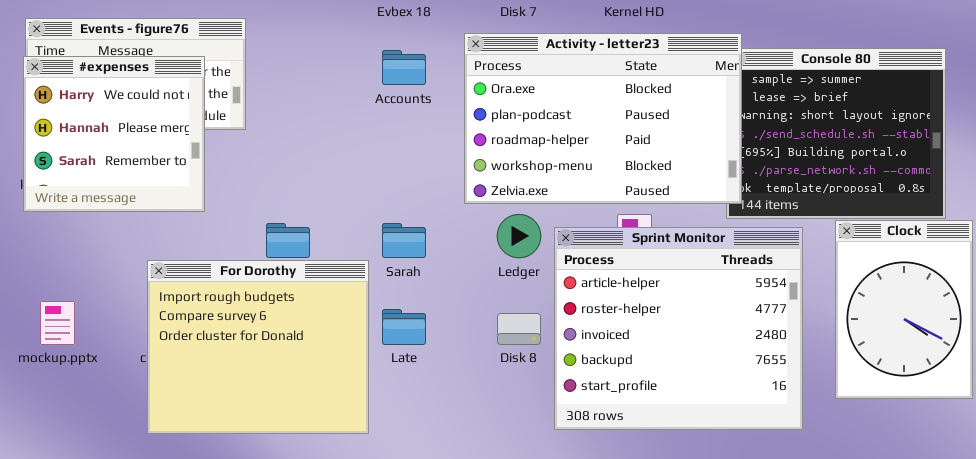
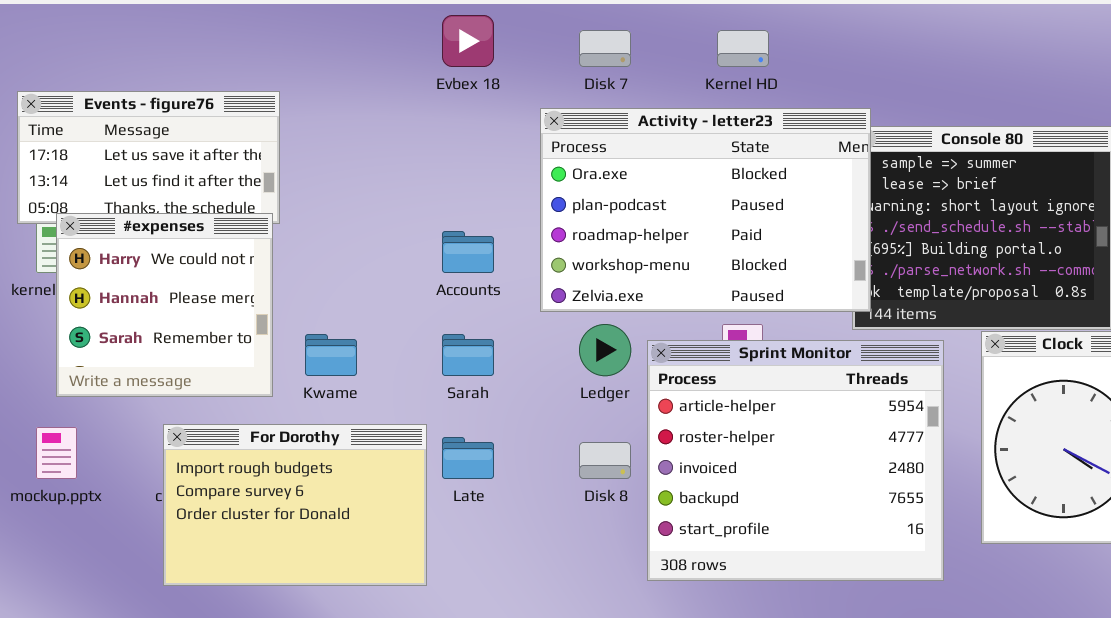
Accounts: [382,50,426,85] -> [442,231,494,273], moved
#expenses: [23,56,205,212] -> [56,213,273,397], moved
For Dorothy: [147,260,369,434] -> [163,424,427,586], resized

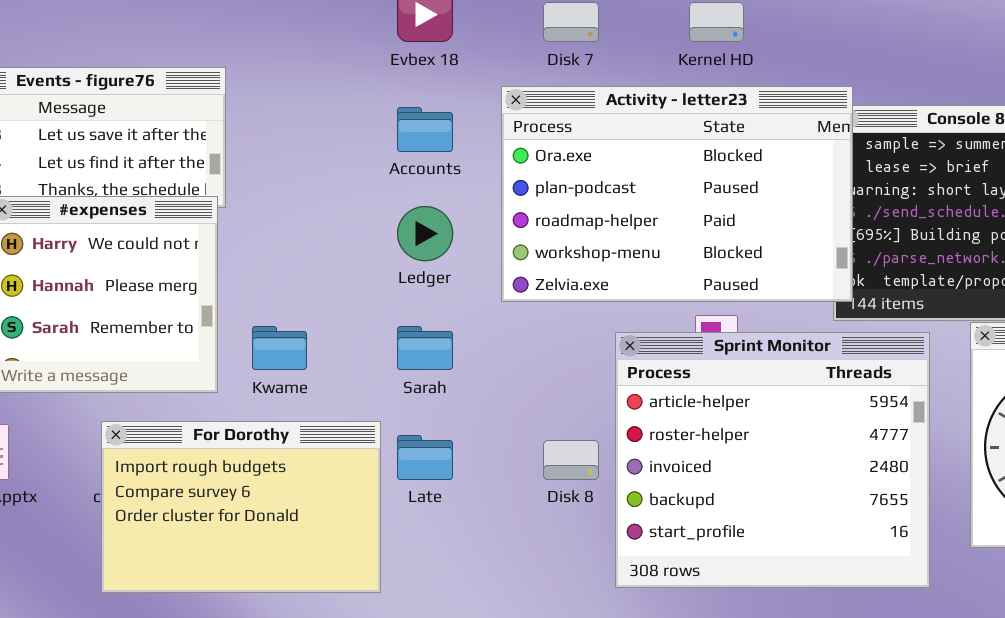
Accounts: [442,231,494,273] -> [397,107,453,152], moved
Ledger: [579,324,631,376] -> [397,206,453,261], moved

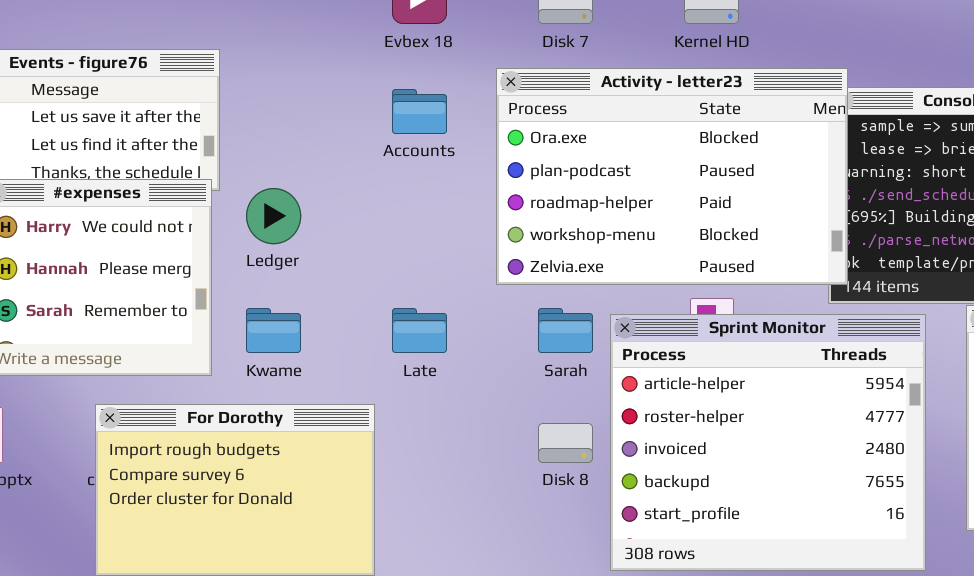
Ledger: [397,206,453,261] -> [246,188,301,244], moved
Sarah: [397,326,453,370] -> [538,308,593,353], moved
Late: [397,435,453,480] -> [392,308,447,353], moved

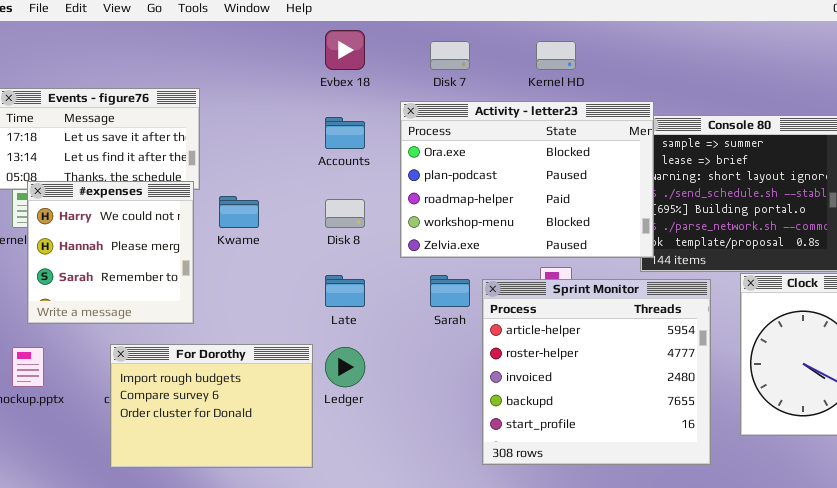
Ledger: [246,188,301,244] -> [325,347,365,387], moved
Kwame: [246,308,301,353] -> [219,196,259,228], moved
Disk 8: [538,423,593,463] -> [325,199,365,228], moved

